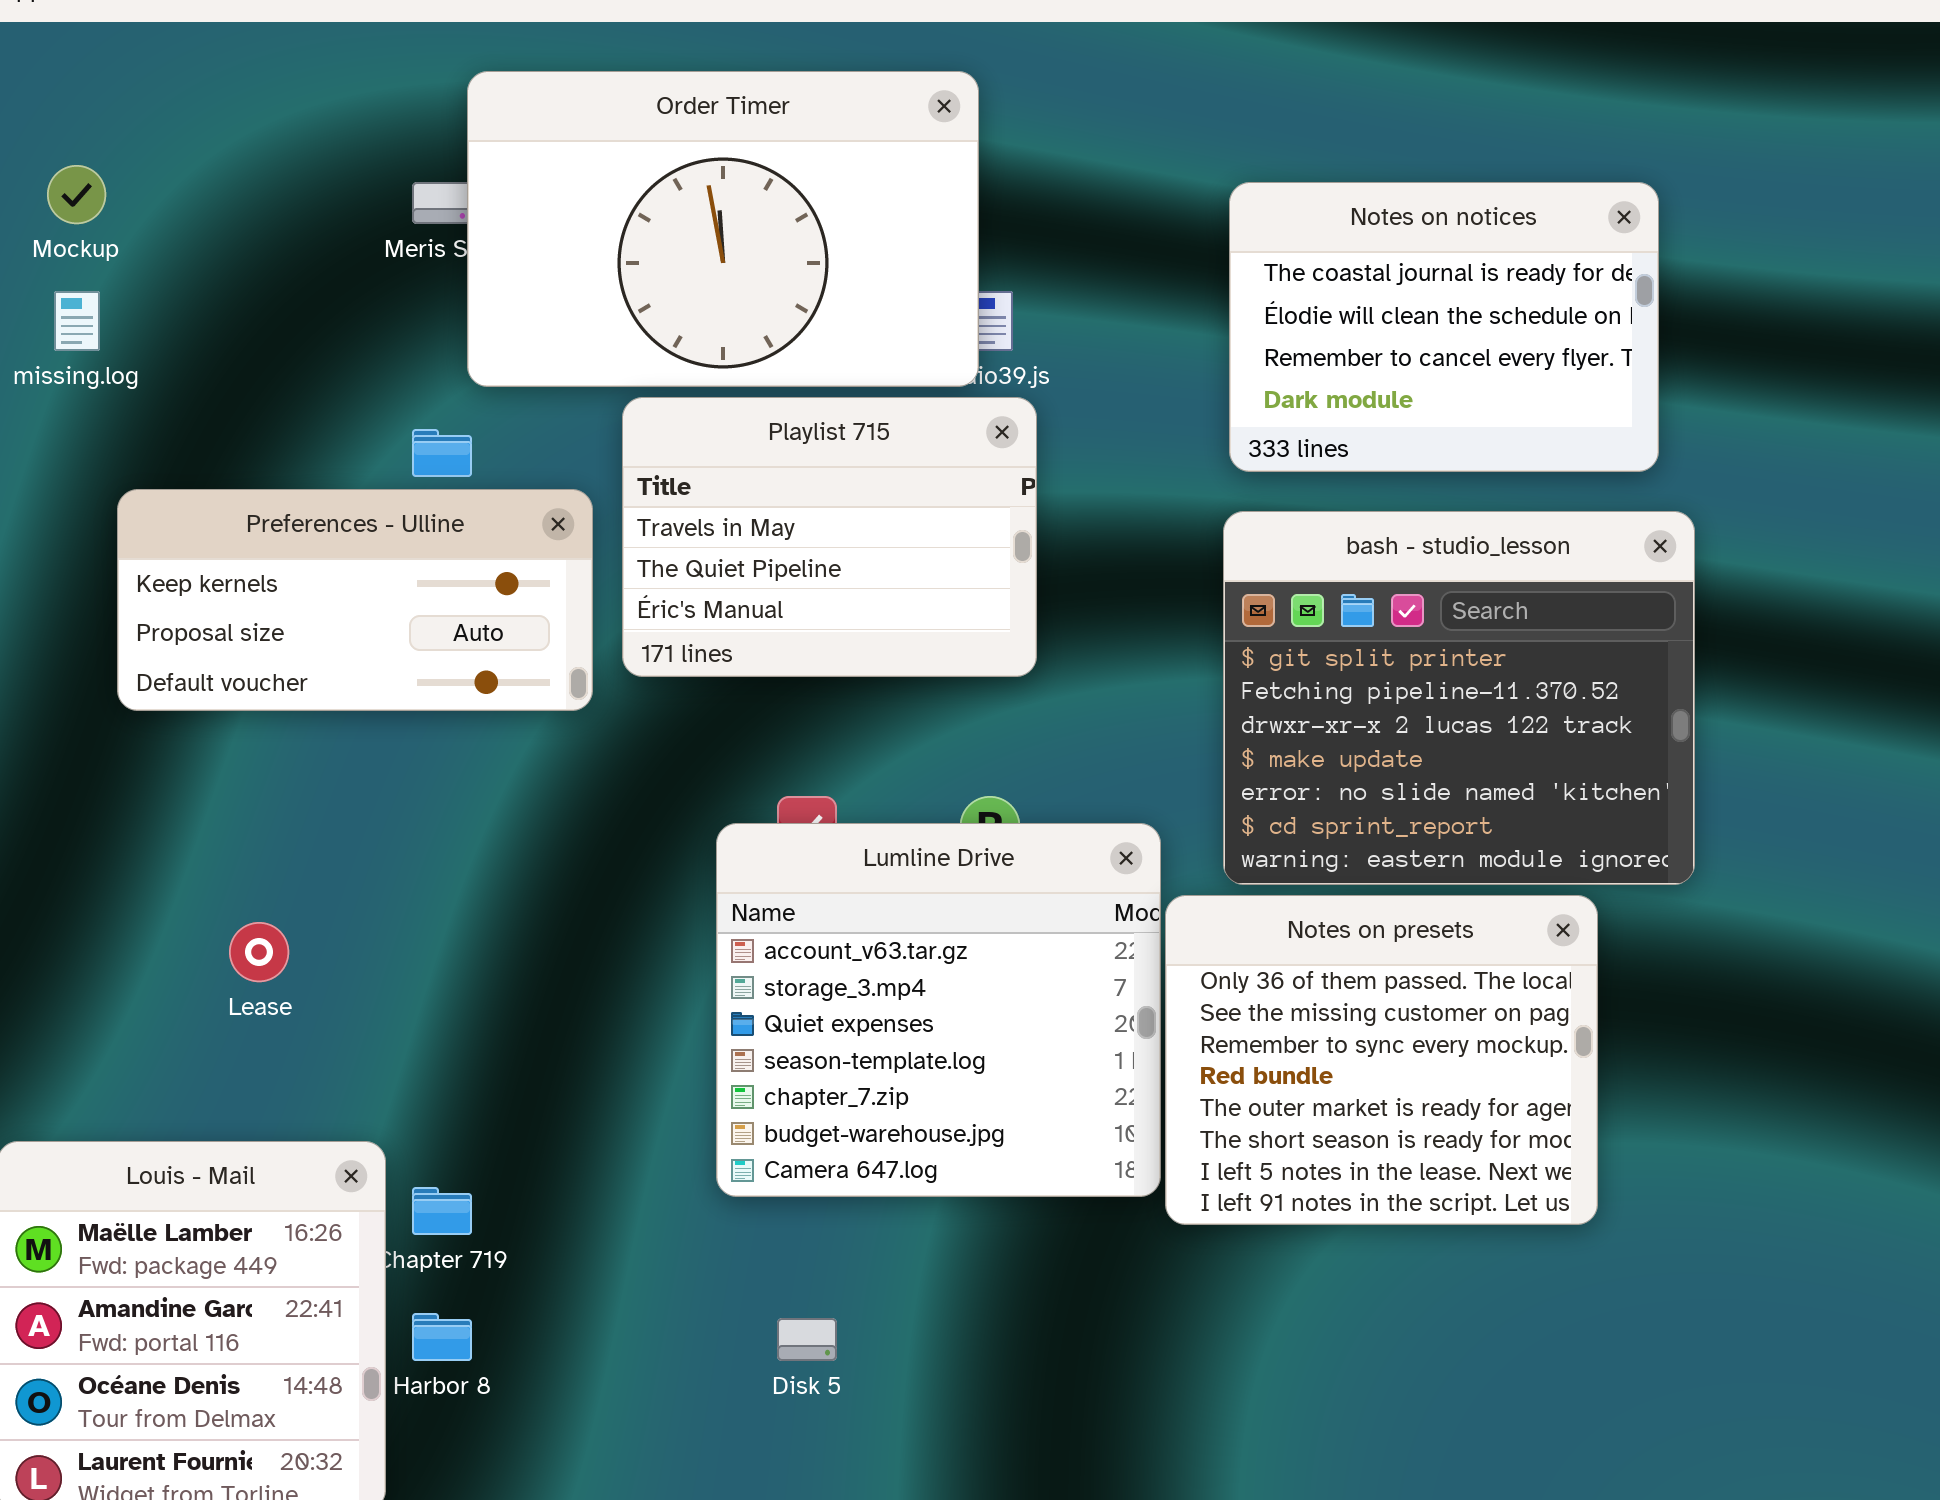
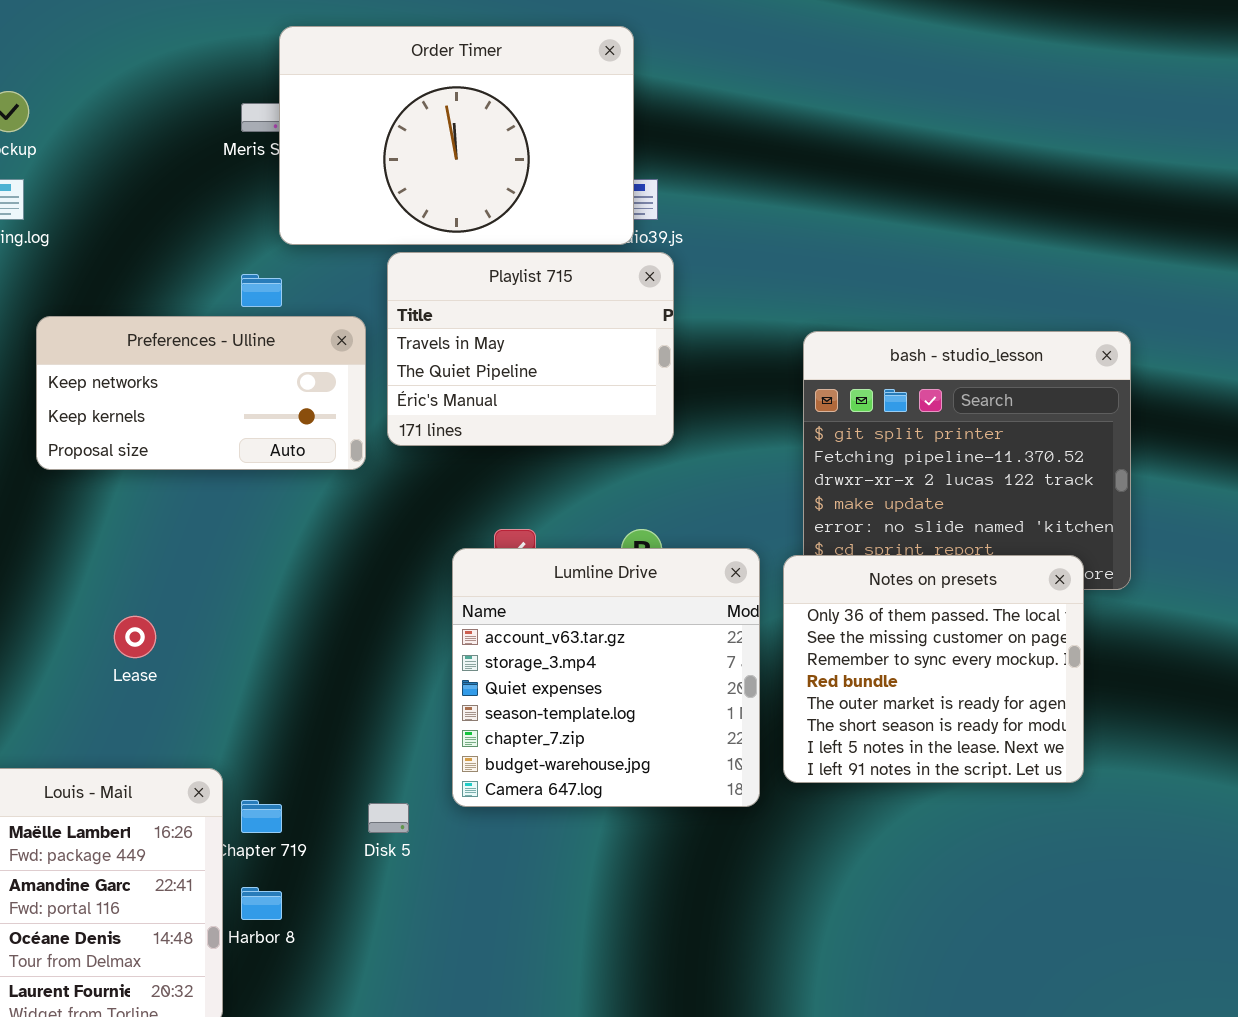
Notes on notices: [1229,182,1659,472] -> none, closed
Preferences - Ulline: [117,489,593,711] -> [36,316,366,470], scrolled up 1 row
Notes on presets: [1165,895,1598,1225] -> [783,555,1084,783], moved
Disk 5: [777,1318,837,1361] -> [368,803,409,833], moved

